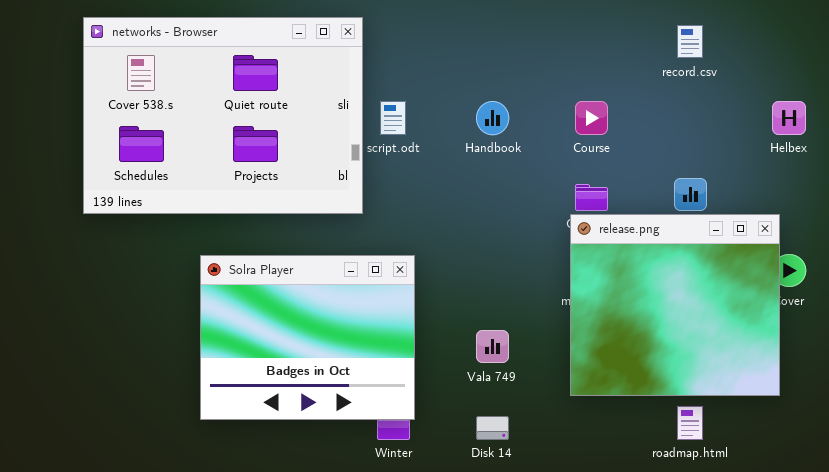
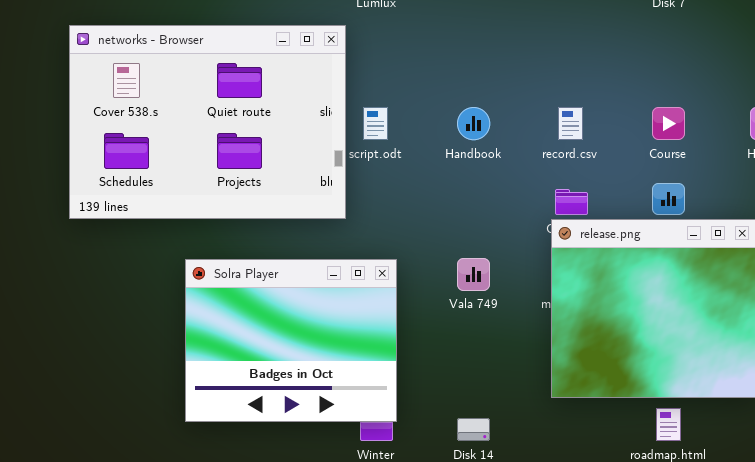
record.csv: [677,25,703,58] -> [558,107,583,140], moved
Course: [575,101,608,135] -> [652,107,685,140], moved
Vala 749: [476,330,509,363] -> [457,258,490,291], moved

